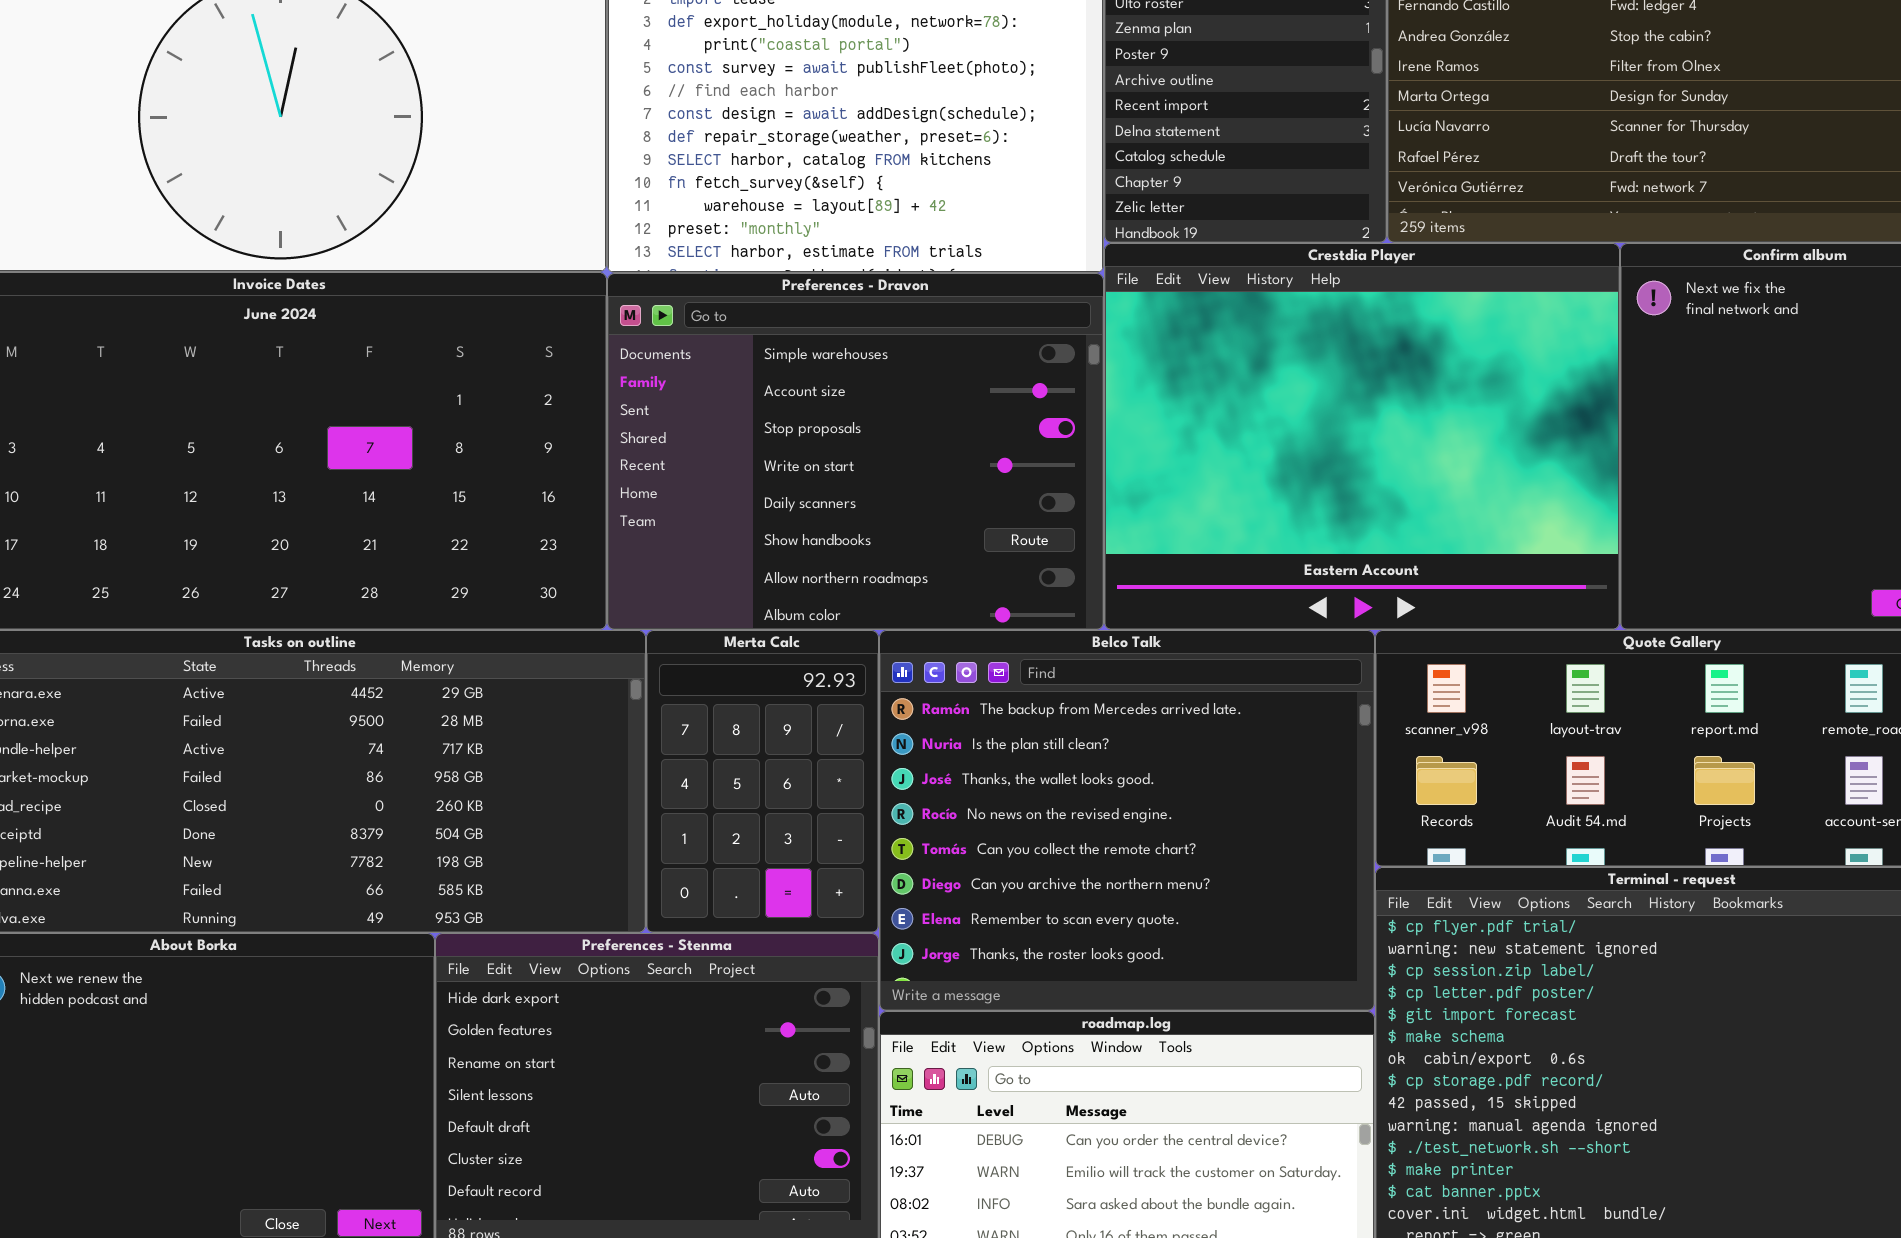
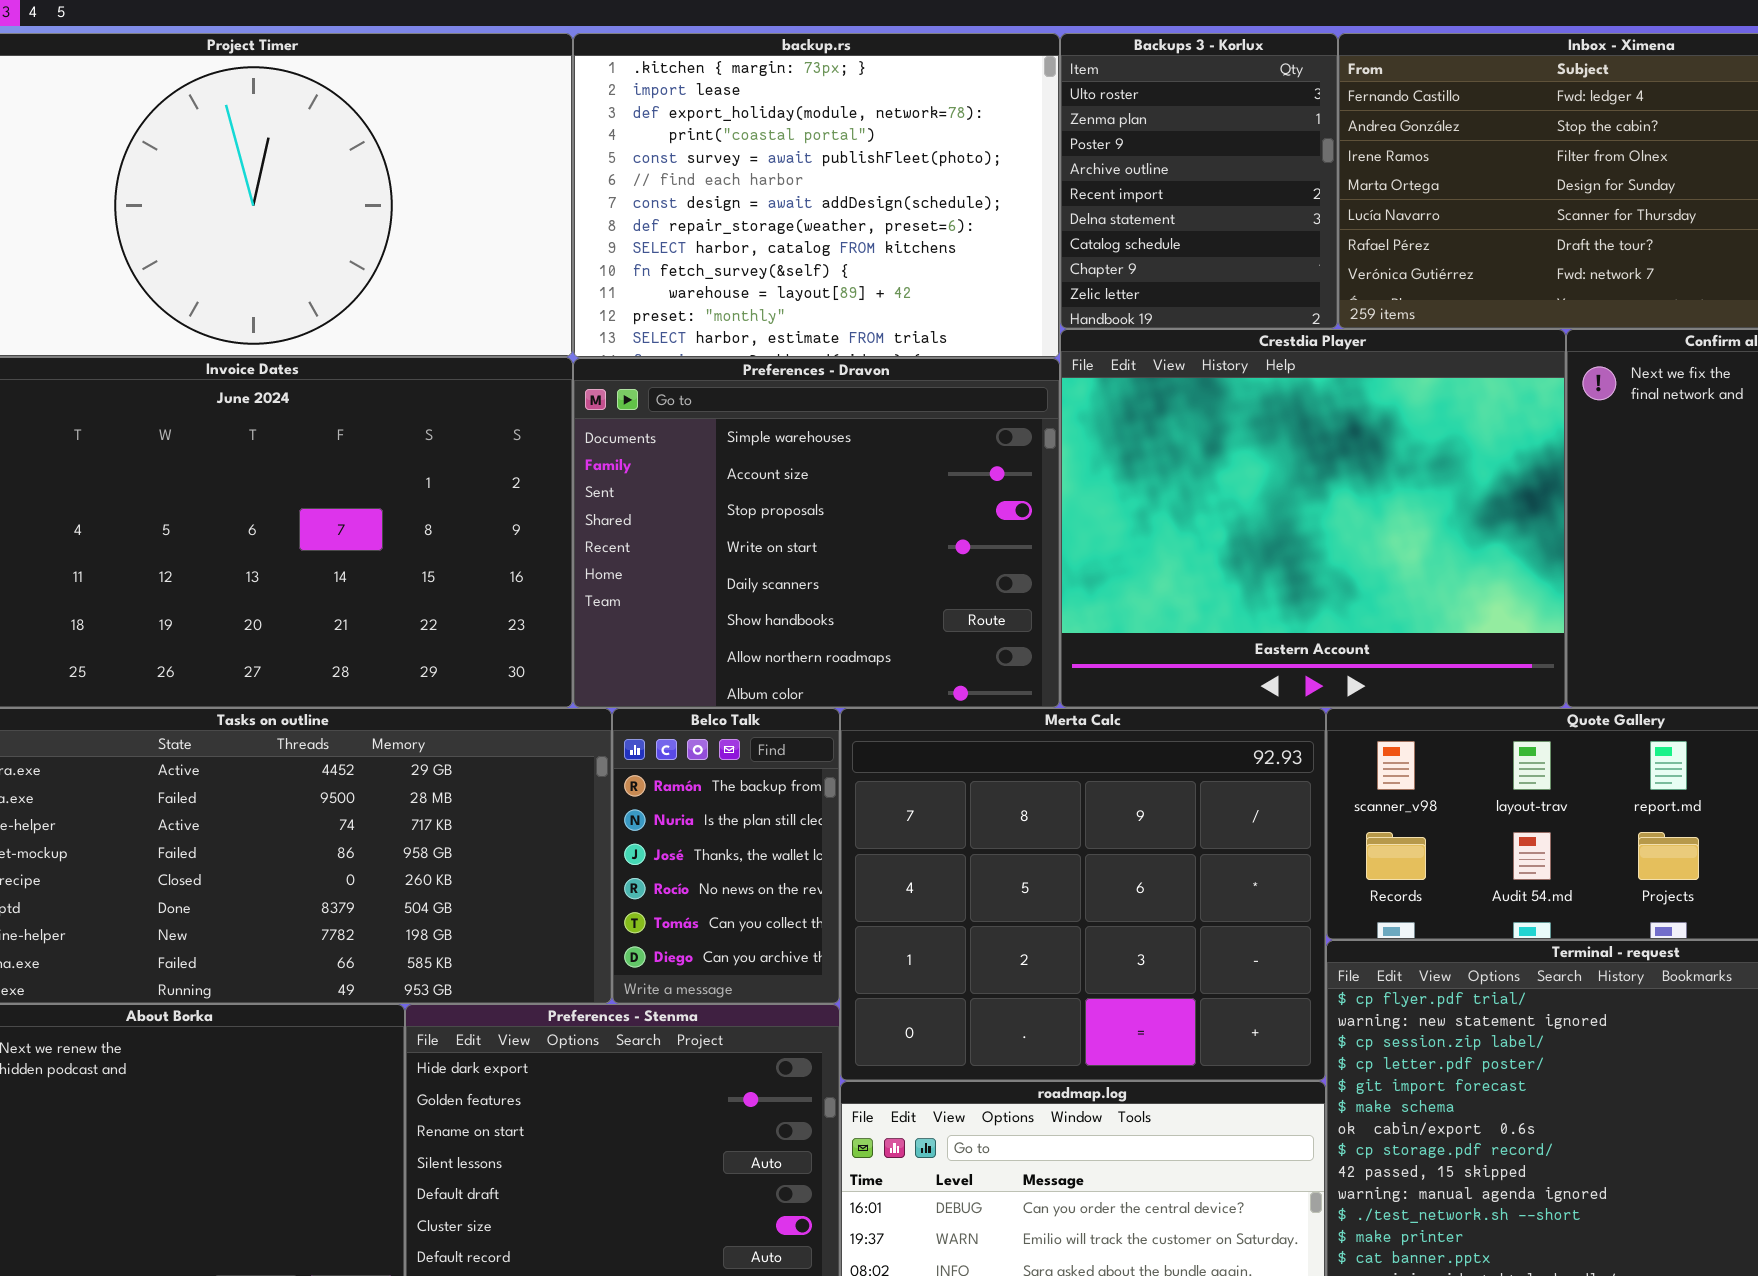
Merta Calc: [646,630,879,933] -> [840,708,1326,1081], moved, resized
Belco Talk: [879,630,1375,1011] -> [612,708,840,1004], moved, resized

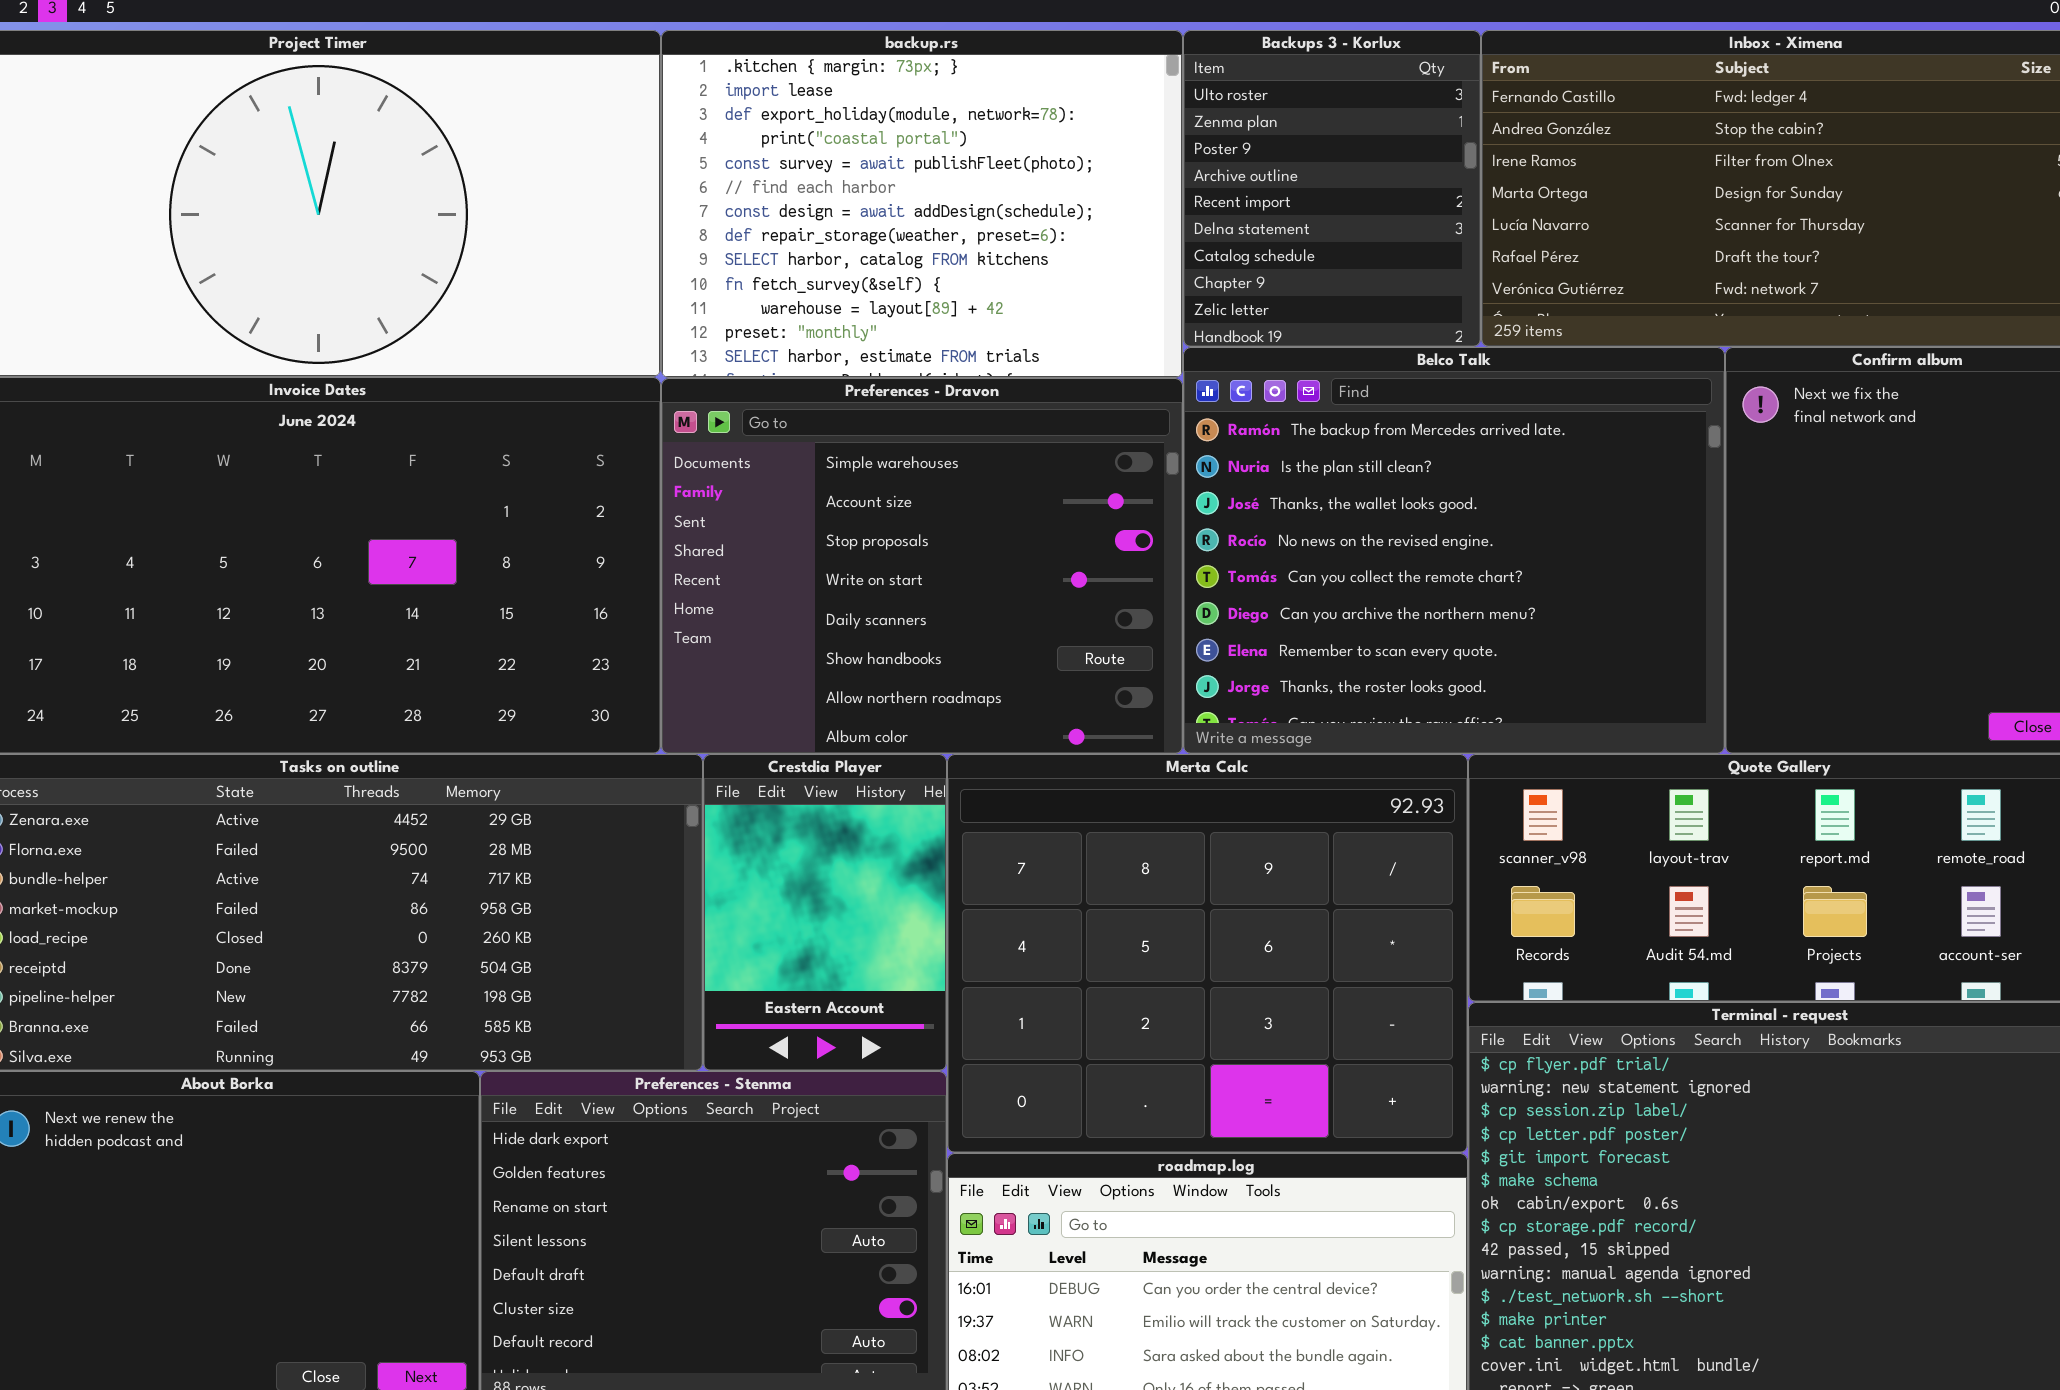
Crestdia Player: [1060,329,1566,708] -> [703,754,947,1071], moved, resized
Belco Talk: [612,708,840,1004] -> [1183,347,1725,754], moved, resized

